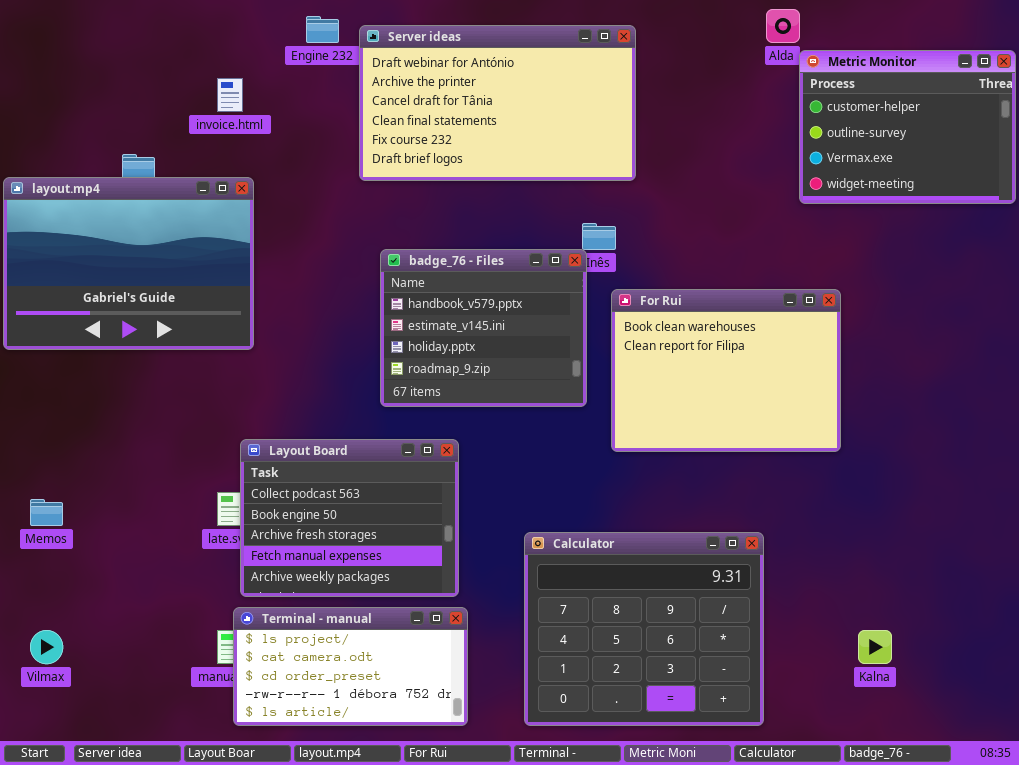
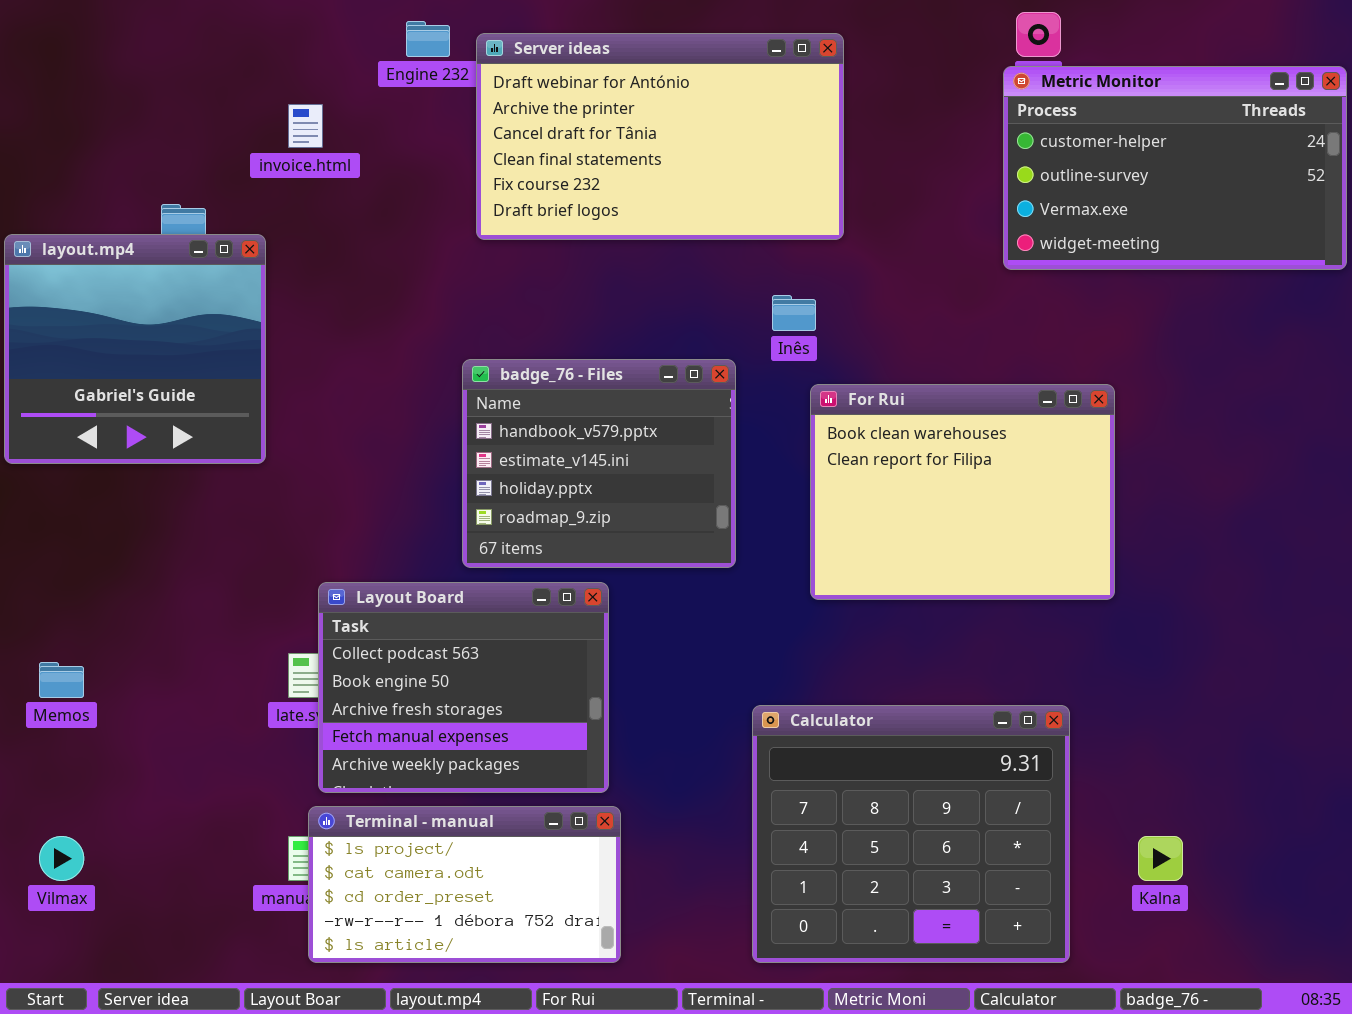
Metric Monitor: [799,50,1016,204] -> [1003,66,1347,270], resized
layout.mp4: [3,177,254,350] -> [4,234,266,464], resized
badge_76 - Files: [380,249,587,407] -> [462,359,736,568], moved
Calculator: [524,532,764,726] -> [752,705,1070,963], moved

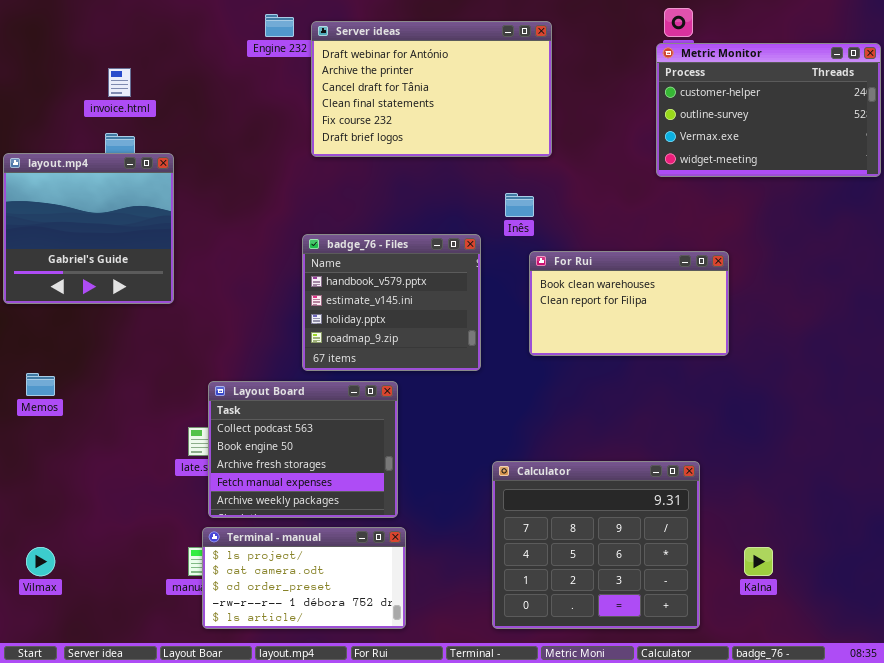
invoice.html: [288,104,323,148] -> [108,68,131,97], moved
For Rui: [810,384,1115,600] -> [529,251,729,356], resized
Memos: [39,662,84,698] -> [26,373,55,396], moved

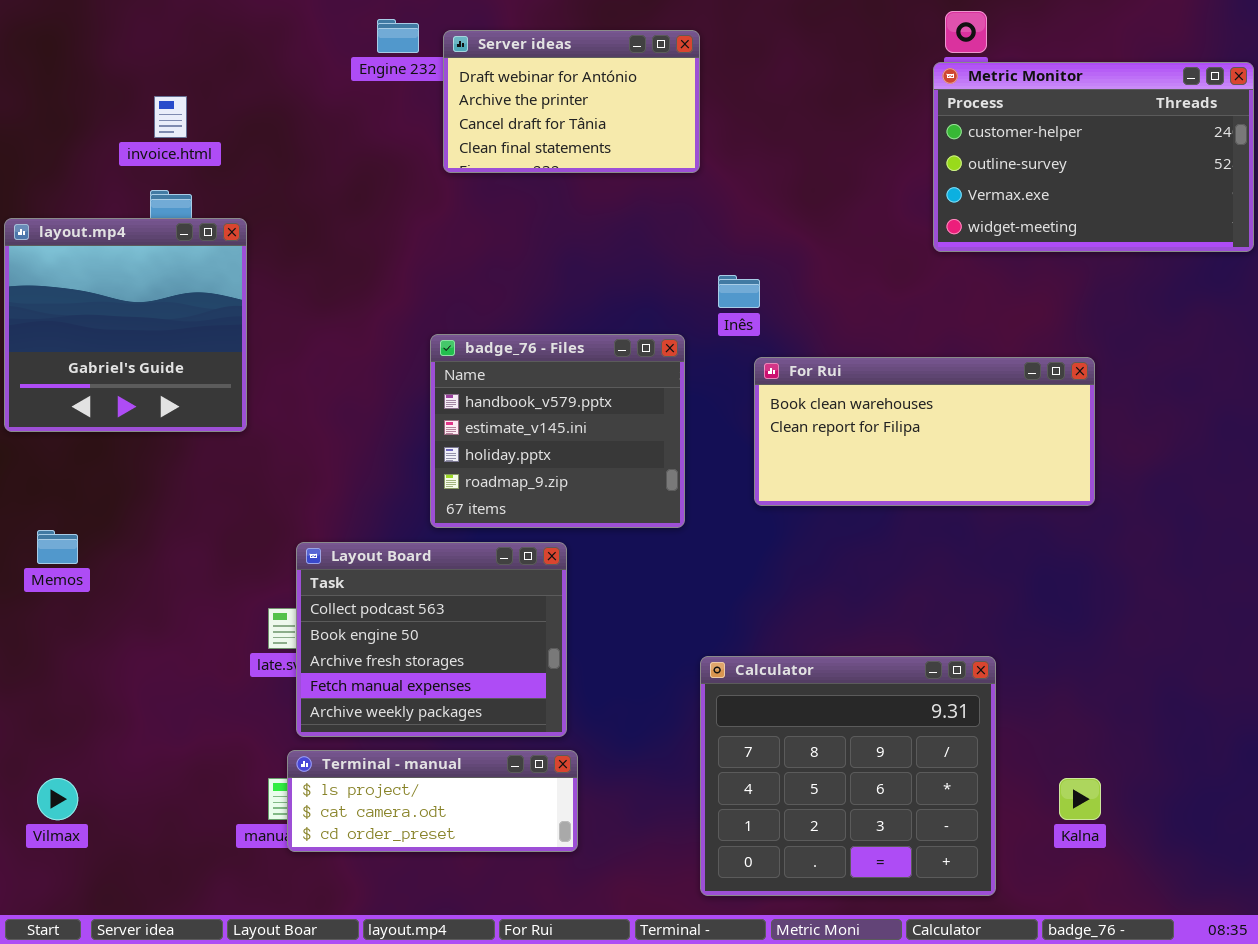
Server ideas: [311,21,552,157] -> [443,30,700,173], resized
For Rui: [529,251,729,356] -> [754,357,1095,506], resized
Terminal - manual: [202,527,406,629] -> [287,750,578,852], resized

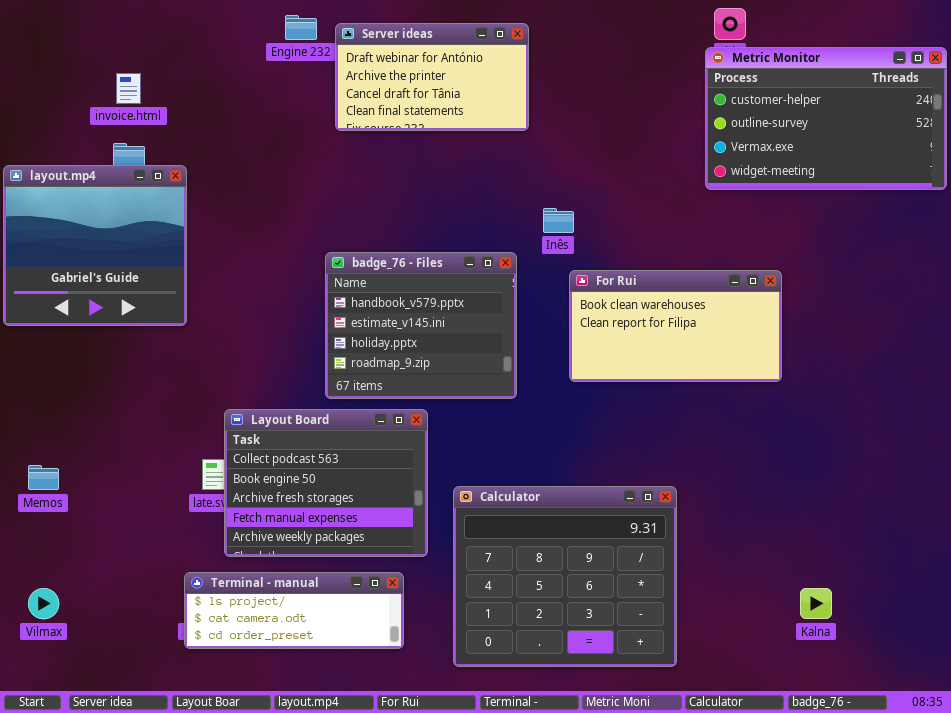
For Rui: [754,357,1095,506] -> [569,270,782,382], resized
Memos: [37,530,78,564] -> [28,465,59,490], moved
Calculator: [700,656,996,896] -> [453,486,677,667], moved
Terminal - manual: [287,750,578,852] -> [184,572,404,649], moved

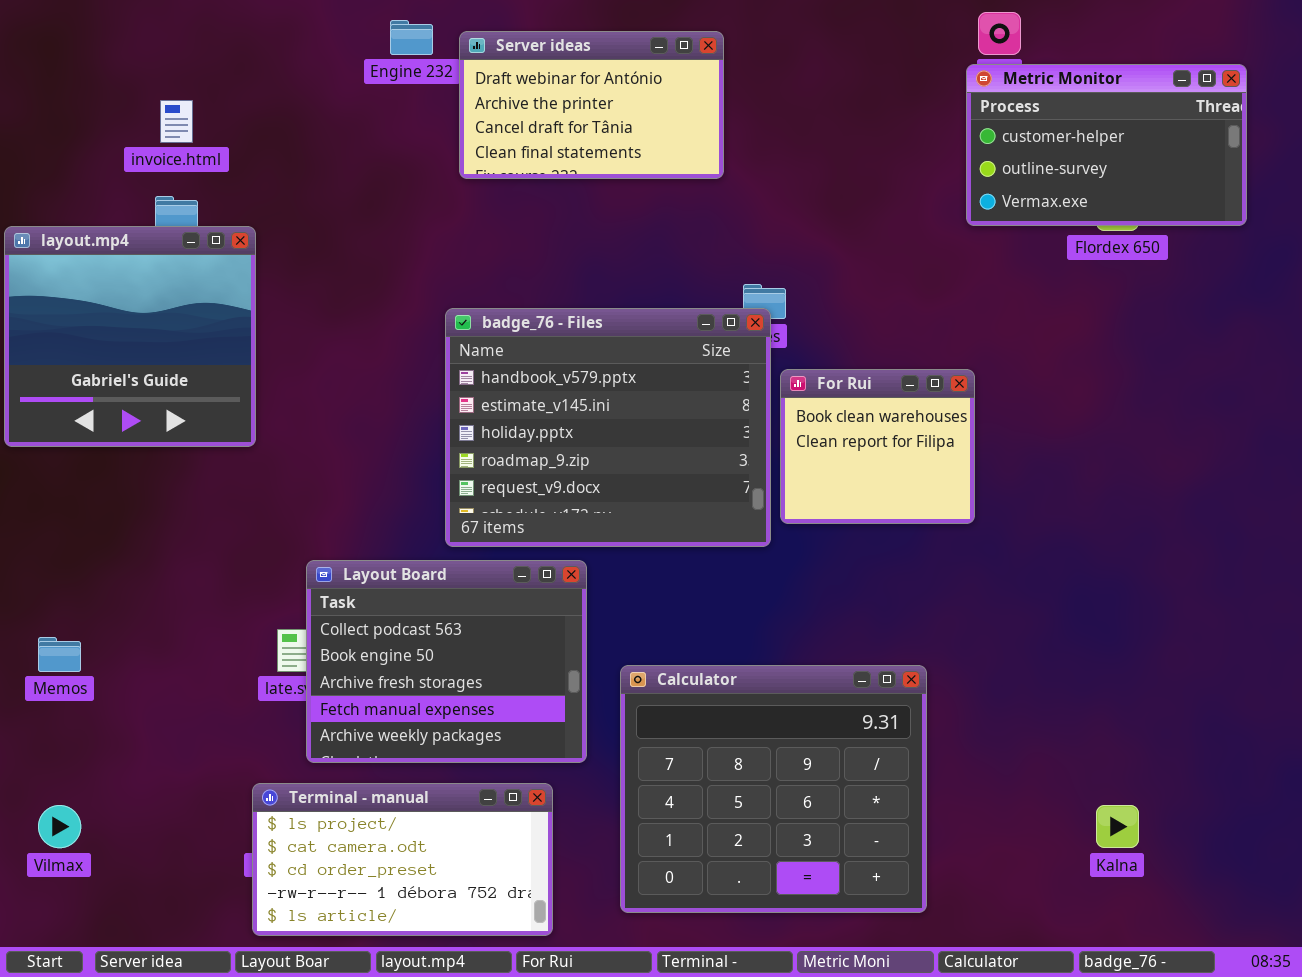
Metric Monitor: [705,47,947,190] -> [966,64,1247,226], resized
badge_76 - Files: [325,252,517,399] -> [445,308,771,547], resized
For Rui: [569,270,782,382] -> [780,369,975,524], resized
Terminal - manual: [184,572,404,649] -> [252,783,553,936], resized

